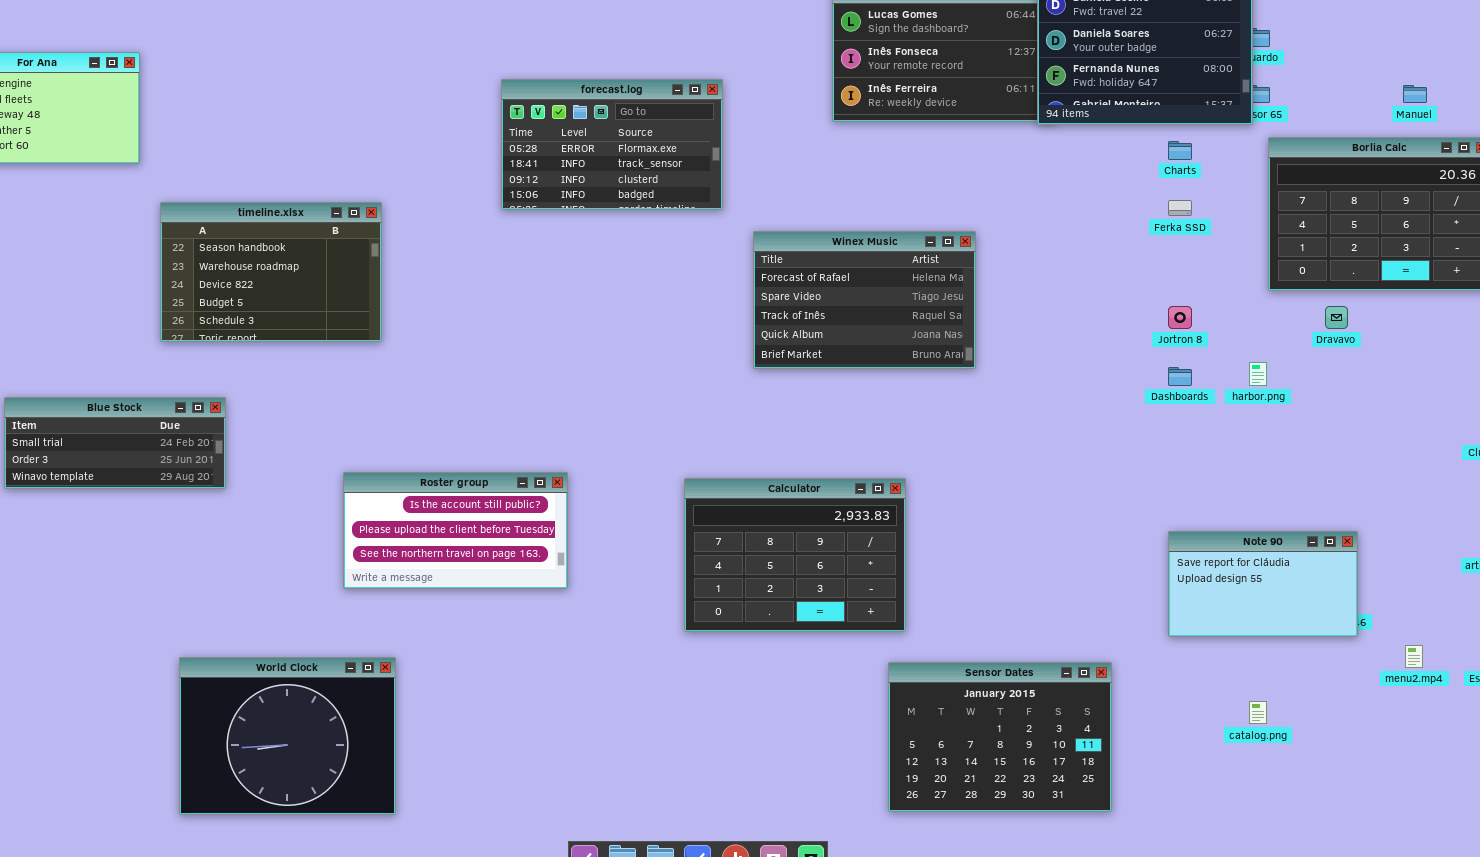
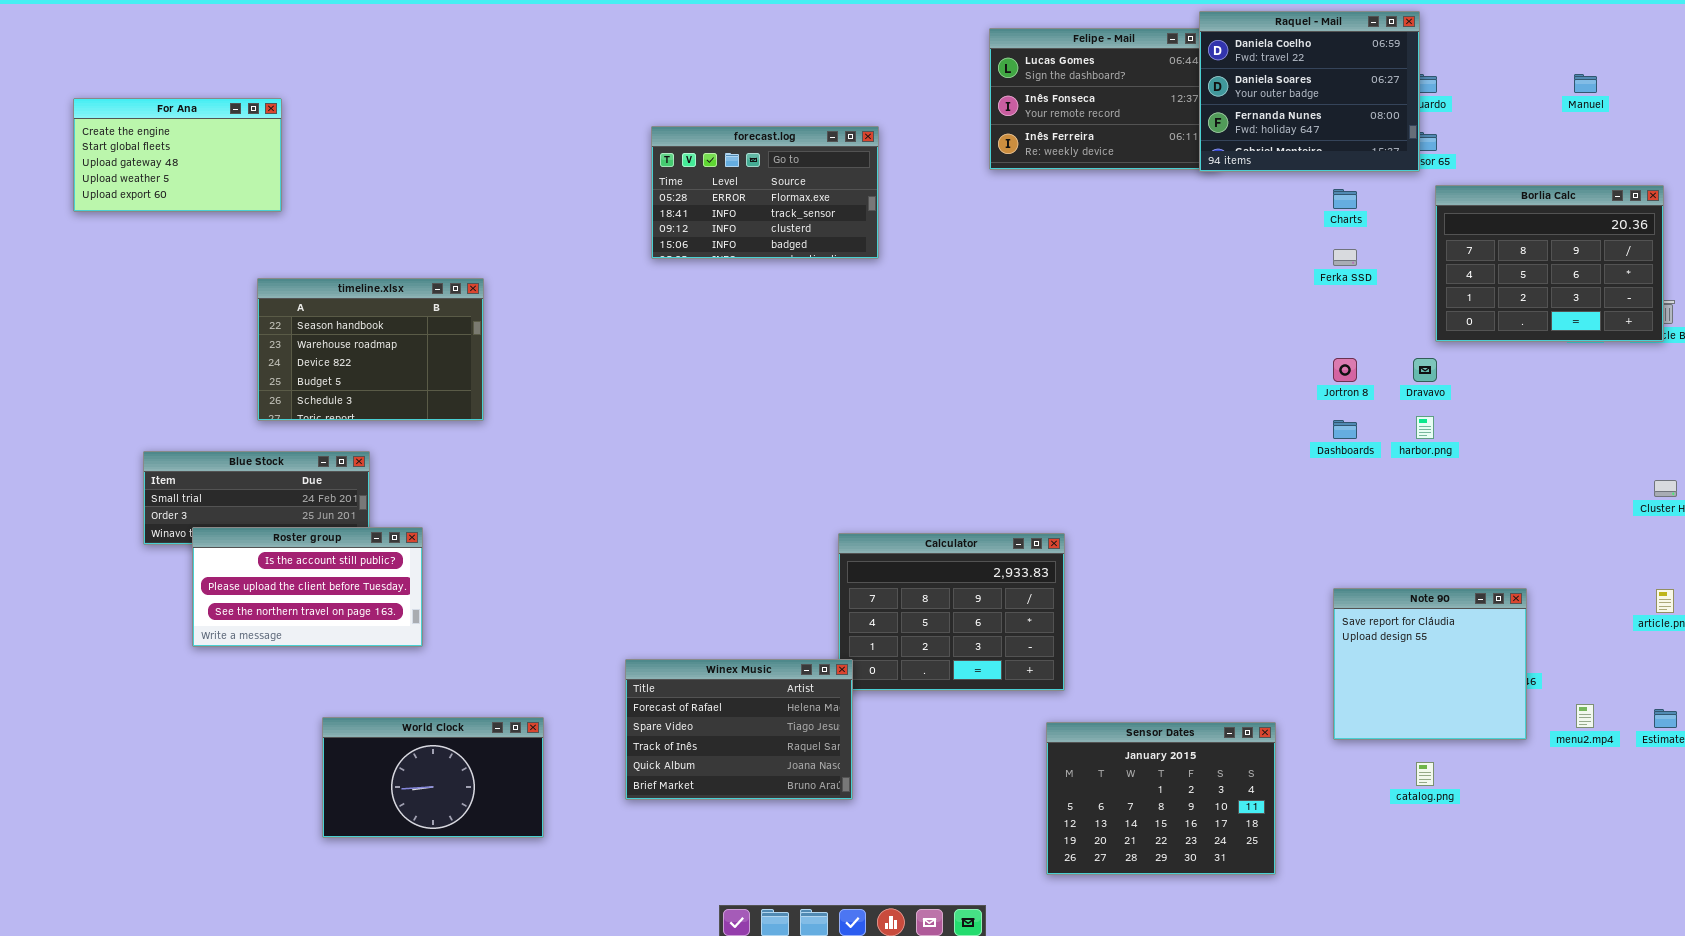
Manuel: [1403,85,1427,103] -> [1574,74,1597,93], moved
timeline.xlsx: [160,202,382,342] -> [257,278,484,421], moved
Winex Music: [753,231,976,369] -> [625,659,853,800], moved
Dravavo: [1325,306,1348,329] -> [1413,358,1437,382], moved
Roster group: [343,472,568,589] -> [192,527,423,647], moved
Note 90: [1168,531,1358,637] -> [1333,588,1527,740], resized
World Clock: [179,657,396,815] -> [322,717,544,838], resized

